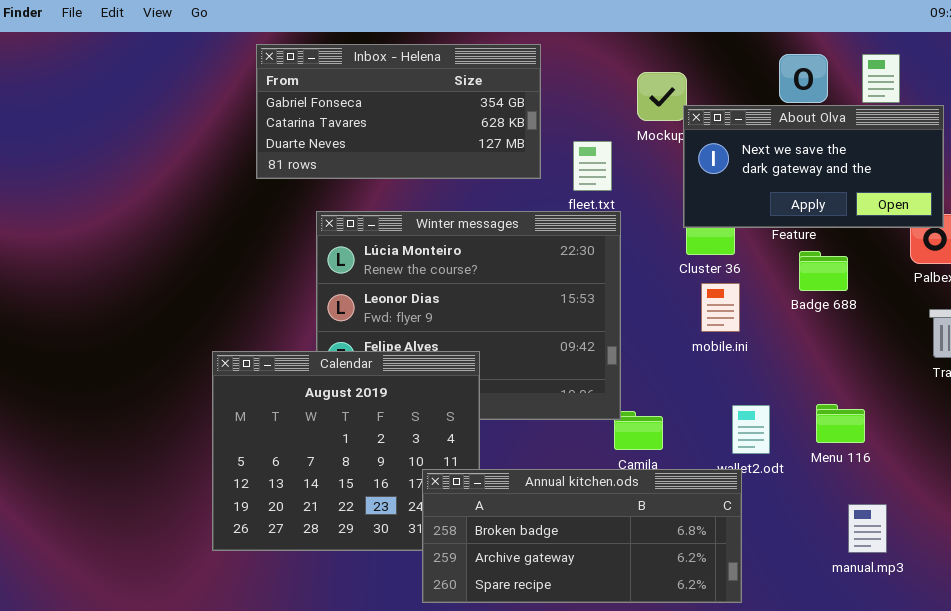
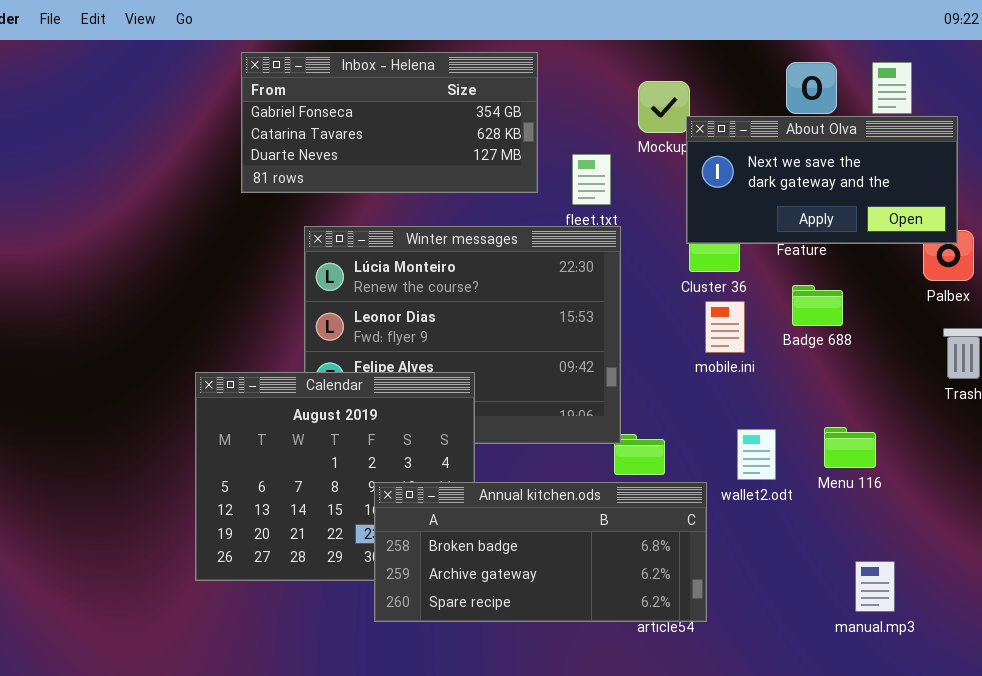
Badge 688: [799,251,848,291] -> [792,285,843,326], moved
Annual kitchen.ods: [422,469,742,603] -> [374,482,707,622], moved
manual.mp3: [848,504,887,553] -> [855,561,895,612], moved

